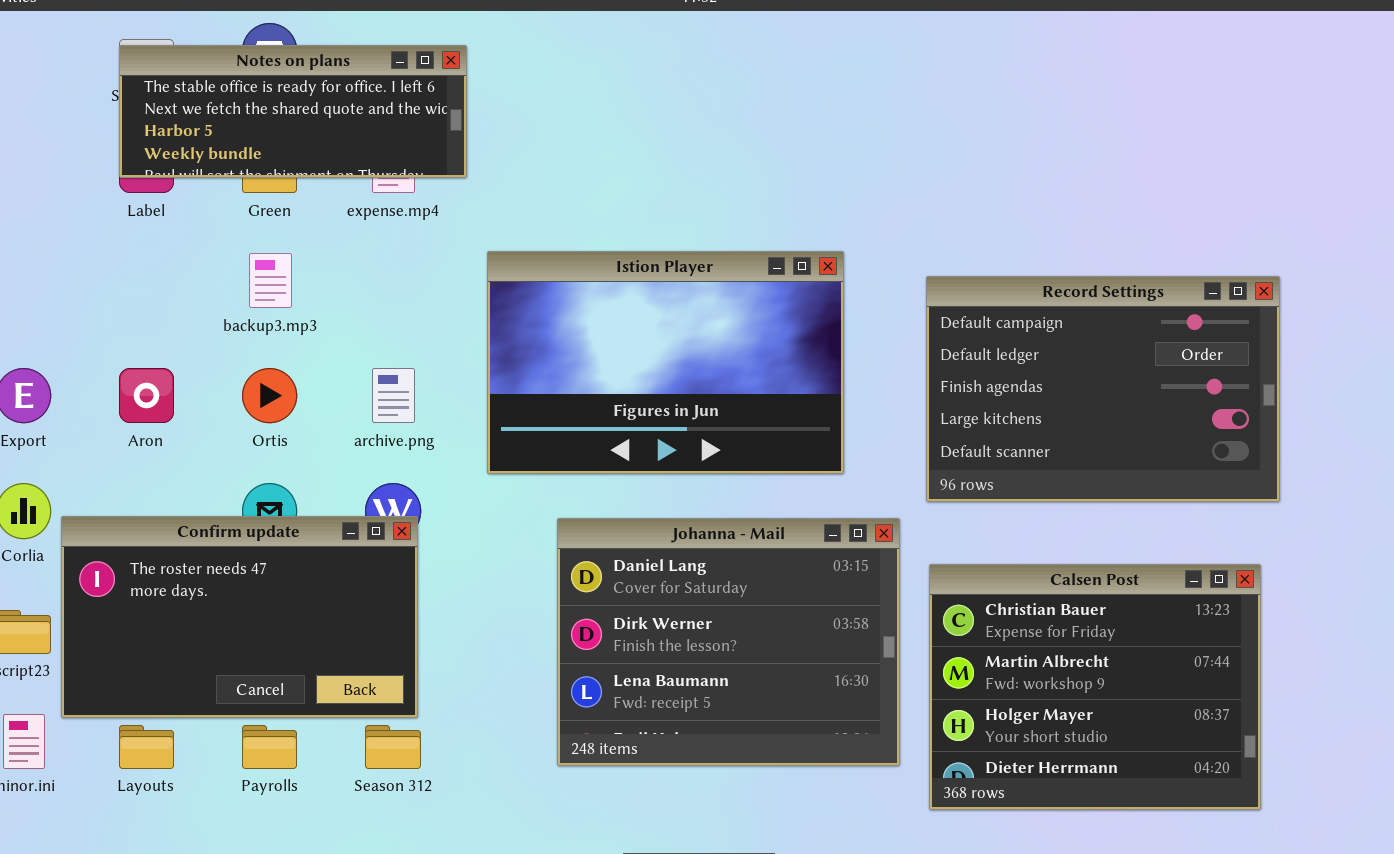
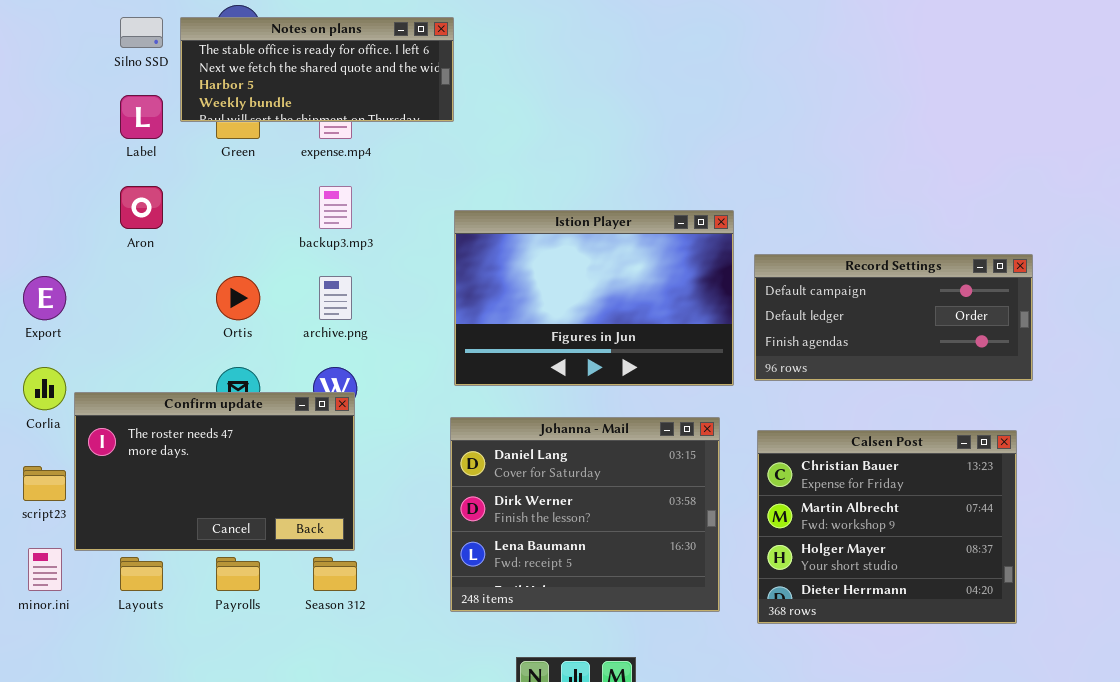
Notes on plans: [119,45,467,178] -> [180,17,454,122], moved
Istion Player: [487,251,844,474] -> [454,210,734,386], moved
backup3.mp3: [249,253,292,308] -> [319,186,352,229], moved
Record Settings: [926,276,1280,502] -> [754,254,1033,381], resized
Aron: [119,368,174,423] -> [120,186,163,229], moved
Johanna - Mail: [557,518,900,766] -> [450,417,720,612], moved

